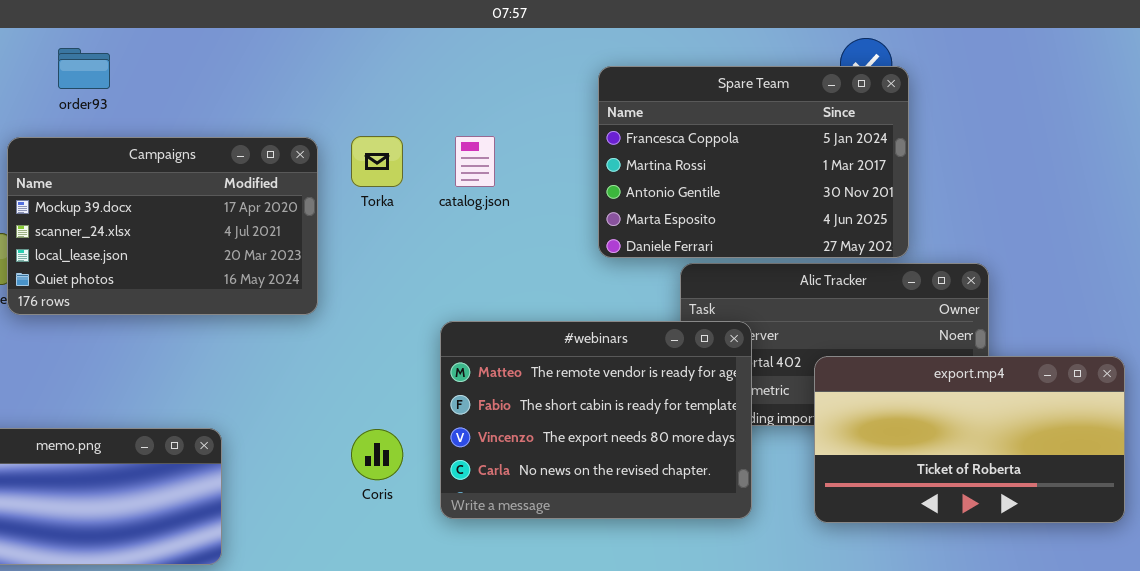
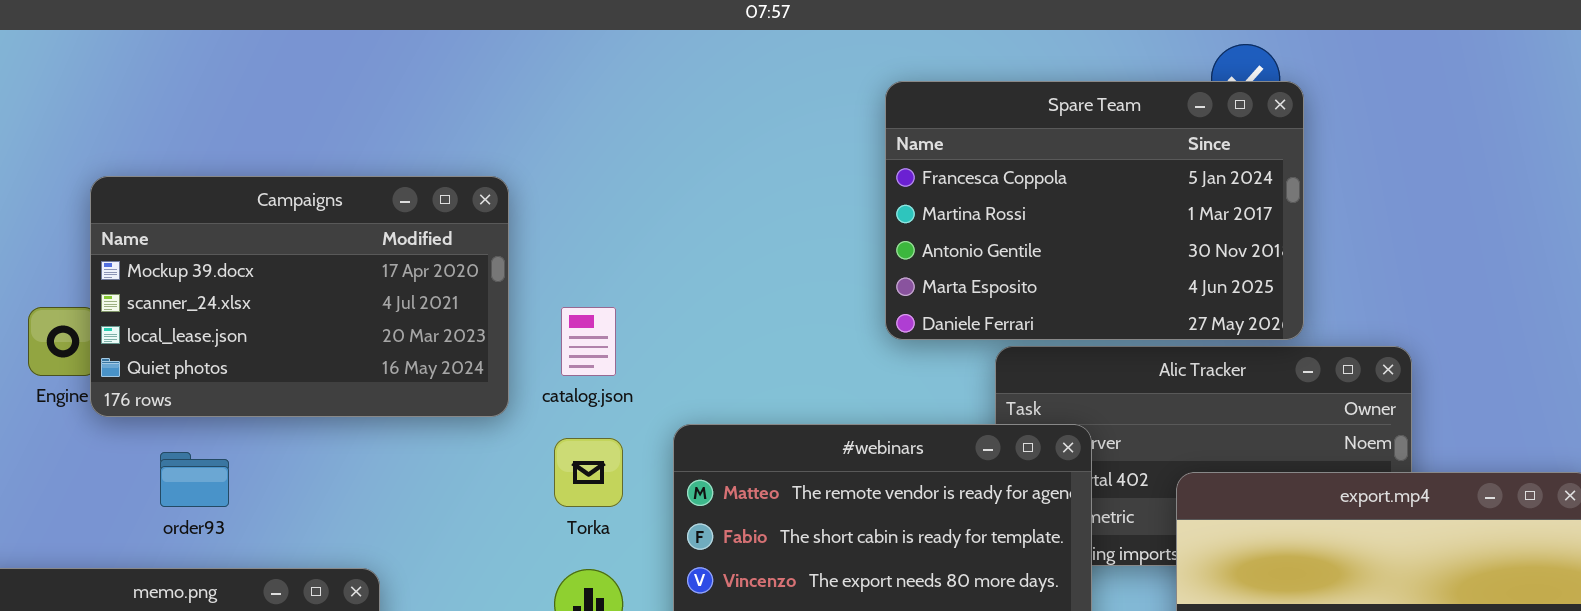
order93: [58,48,110,89] -> [160,452,229,507], moved
Torka: [351,136,403,187] -> [554,438,623,507], moved
catalog.json: [455,136,495,187] -> [561,307,616,376], moved

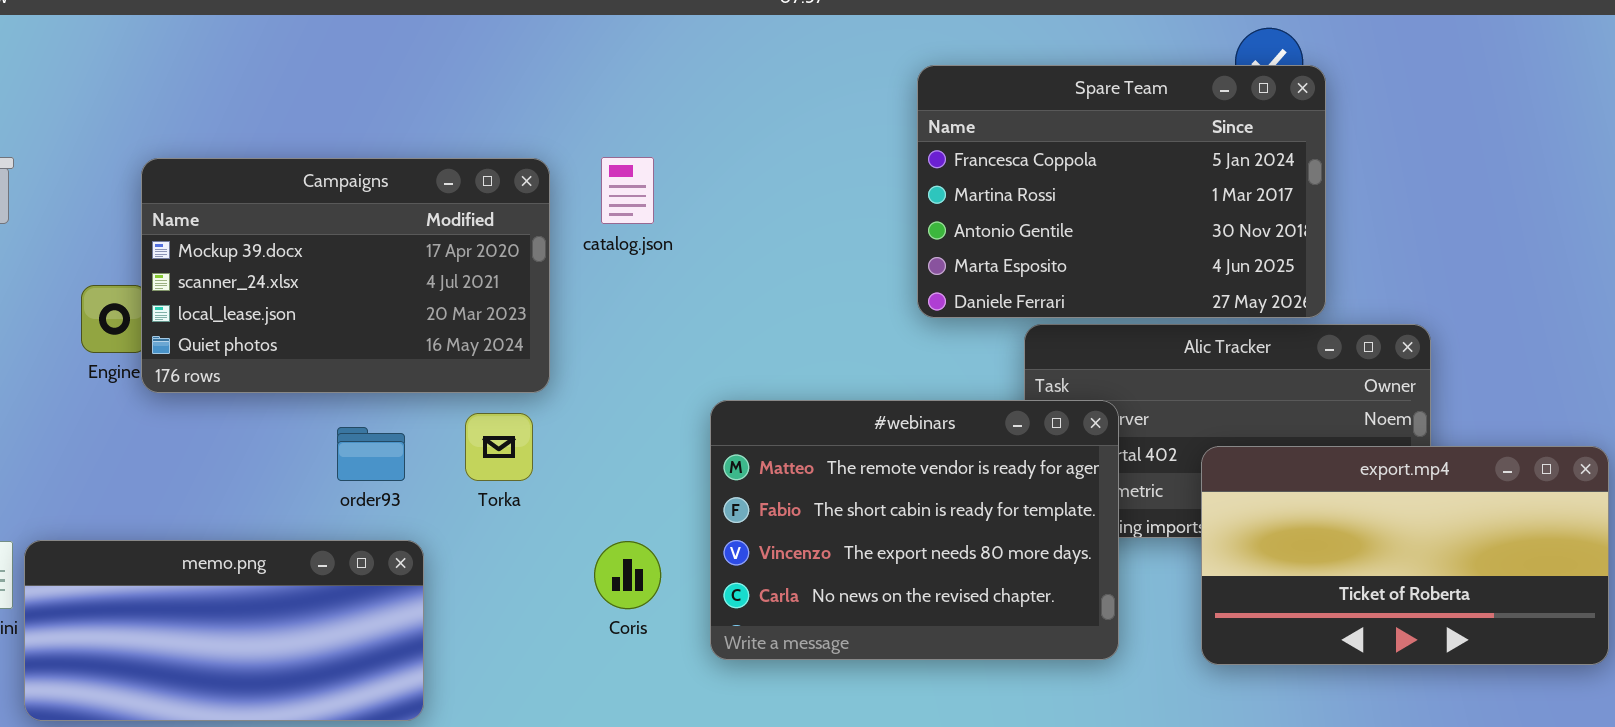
catalog.json: [561,307,616,376] -> [601,157,654,224], moved
Torka: [554,438,623,507] -> [465,413,533,481], moved
order93: [160,452,229,507] -> [337,427,405,481], moved

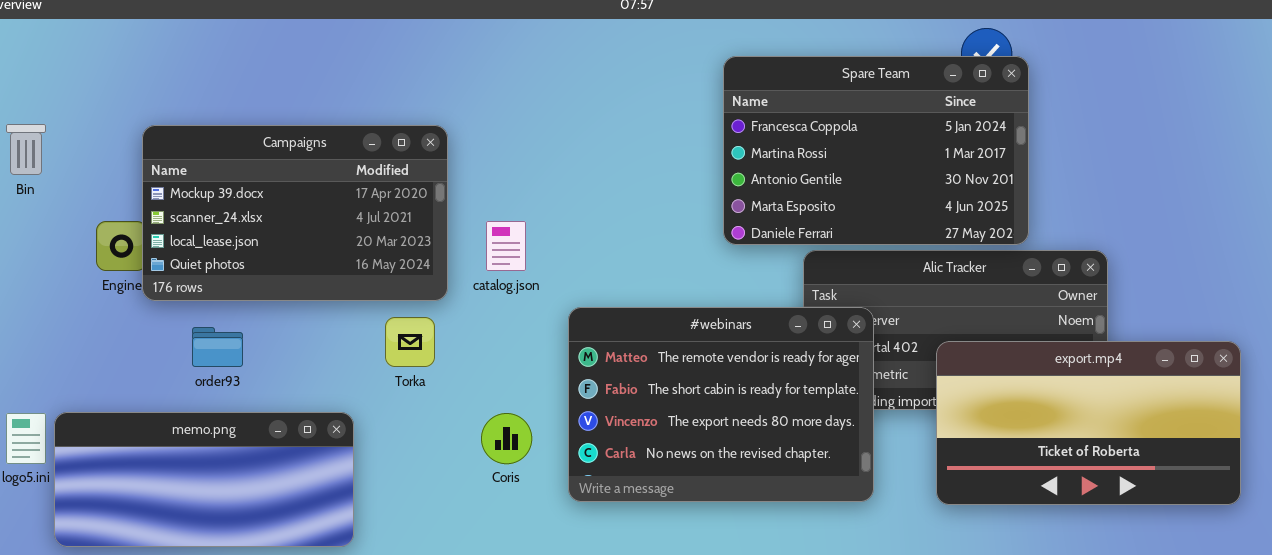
catalog.json: [601,157,654,224] -> [486,221,526,271], moved
order93: [337,427,405,481] -> [192,327,243,367], moved

